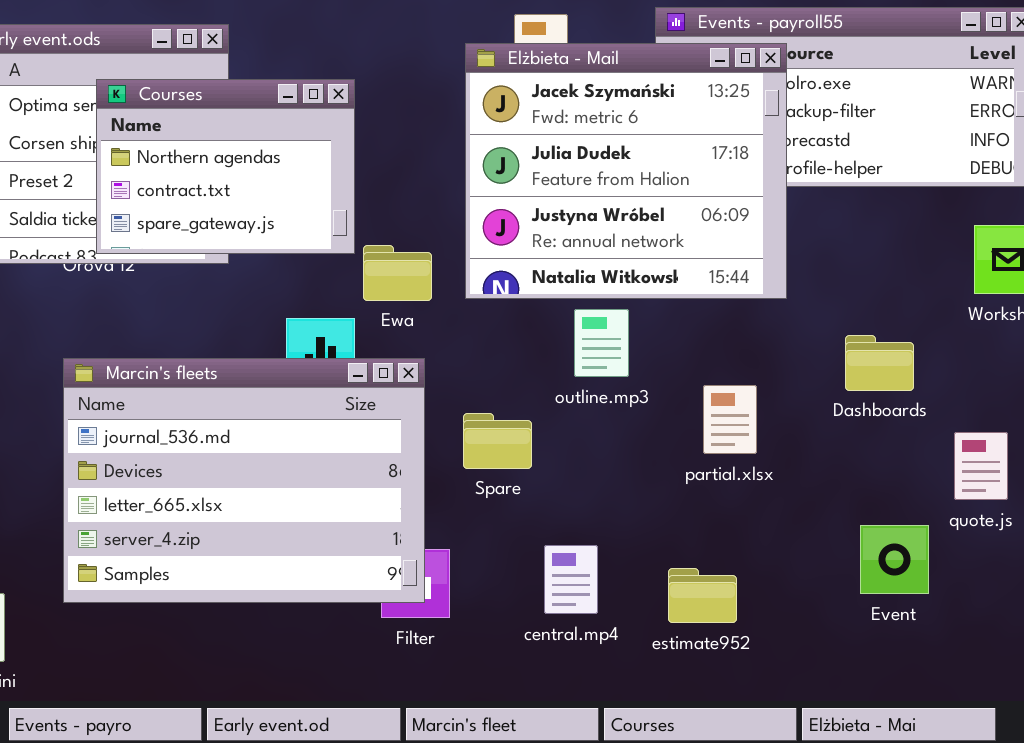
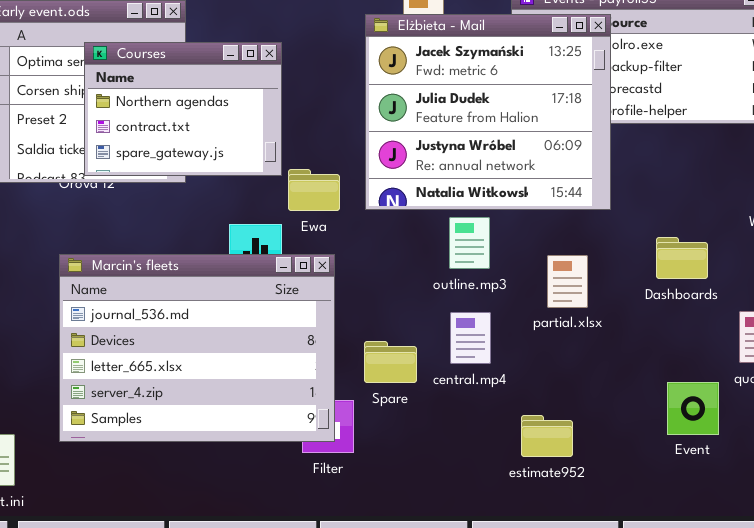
partial.xlsx: [703,385,757,454] -> [547,255,588,308], moved
Spare: [463,413,532,469] -> [364,341,417,383], moved
central.mp4: [544,545,598,614] -> [450,312,491,364], moved

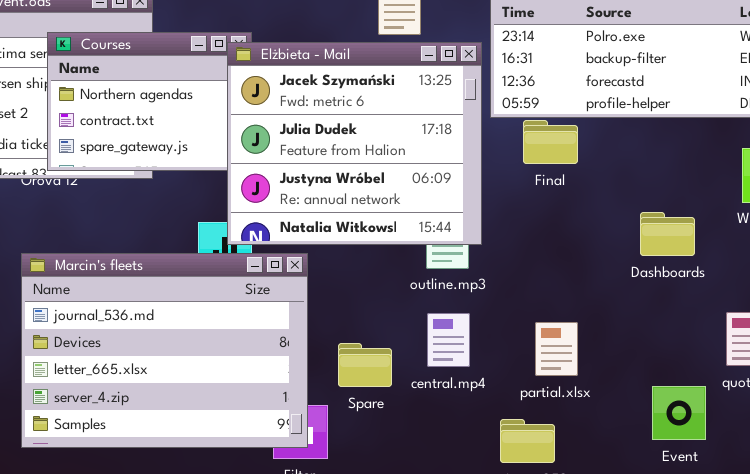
Elżbieta - Mail: [365,14,611,210] -> [227,42,482,245], moved
Dashboards: [656,237,708,279] -> [640,212,695,256], moved
partial.xlsx: [547,255,588,308] -> [535,322,578,376], moved

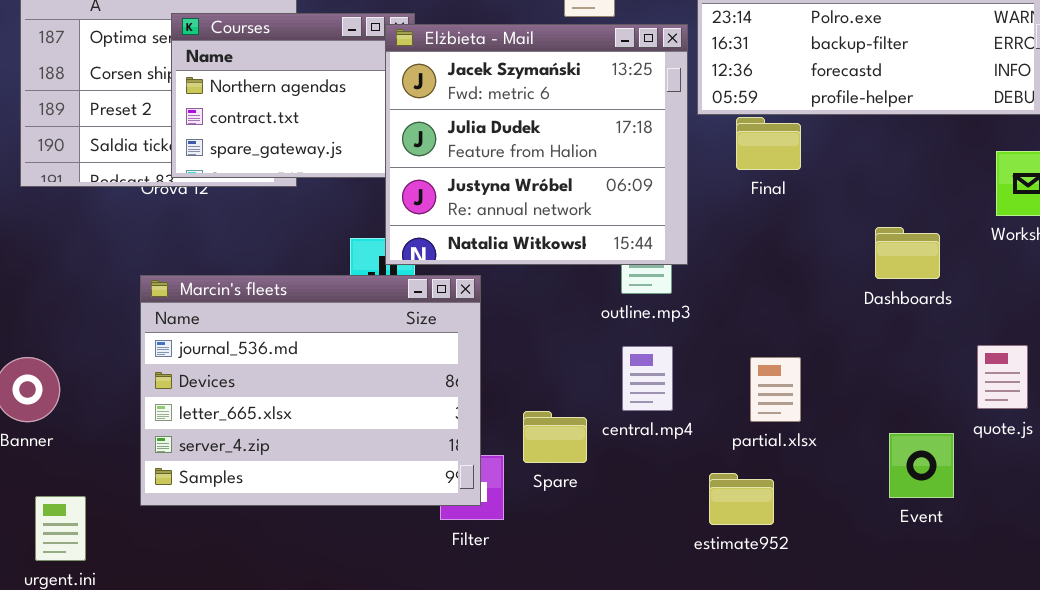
Spare: [338,343,392,387] -> [523,411,587,463], moved

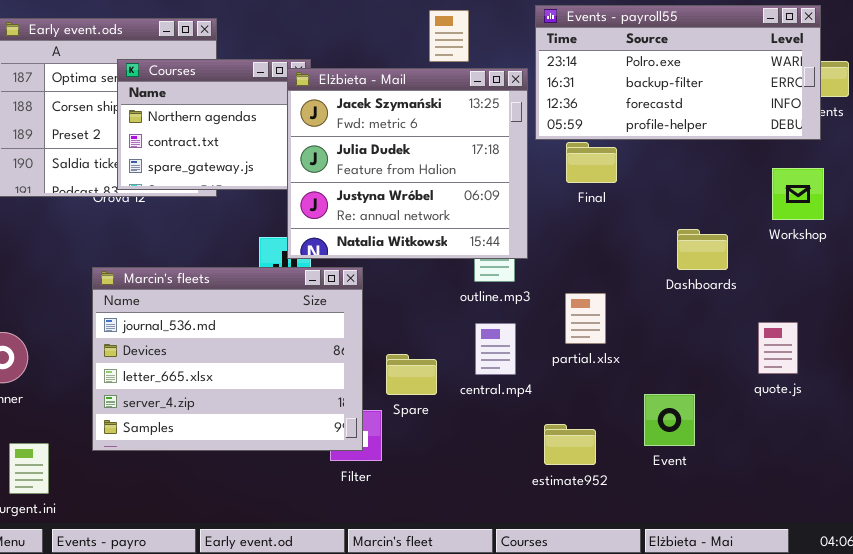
partial.xlsx: [750,357,801,422] -> [565,293,606,344], moved
Spare: [523,411,587,463] -> [386,354,437,395], moved
Event: [889,433,954,498] -> [644,394,695,446], moved

